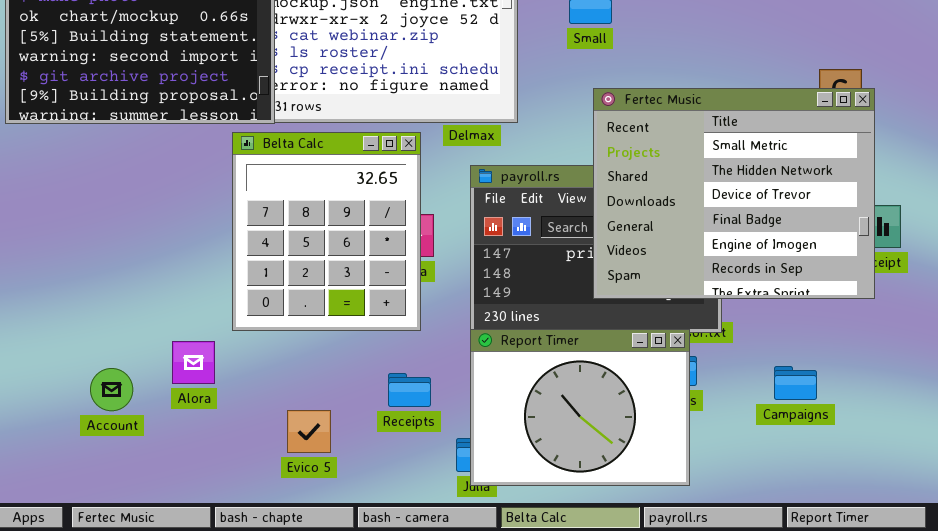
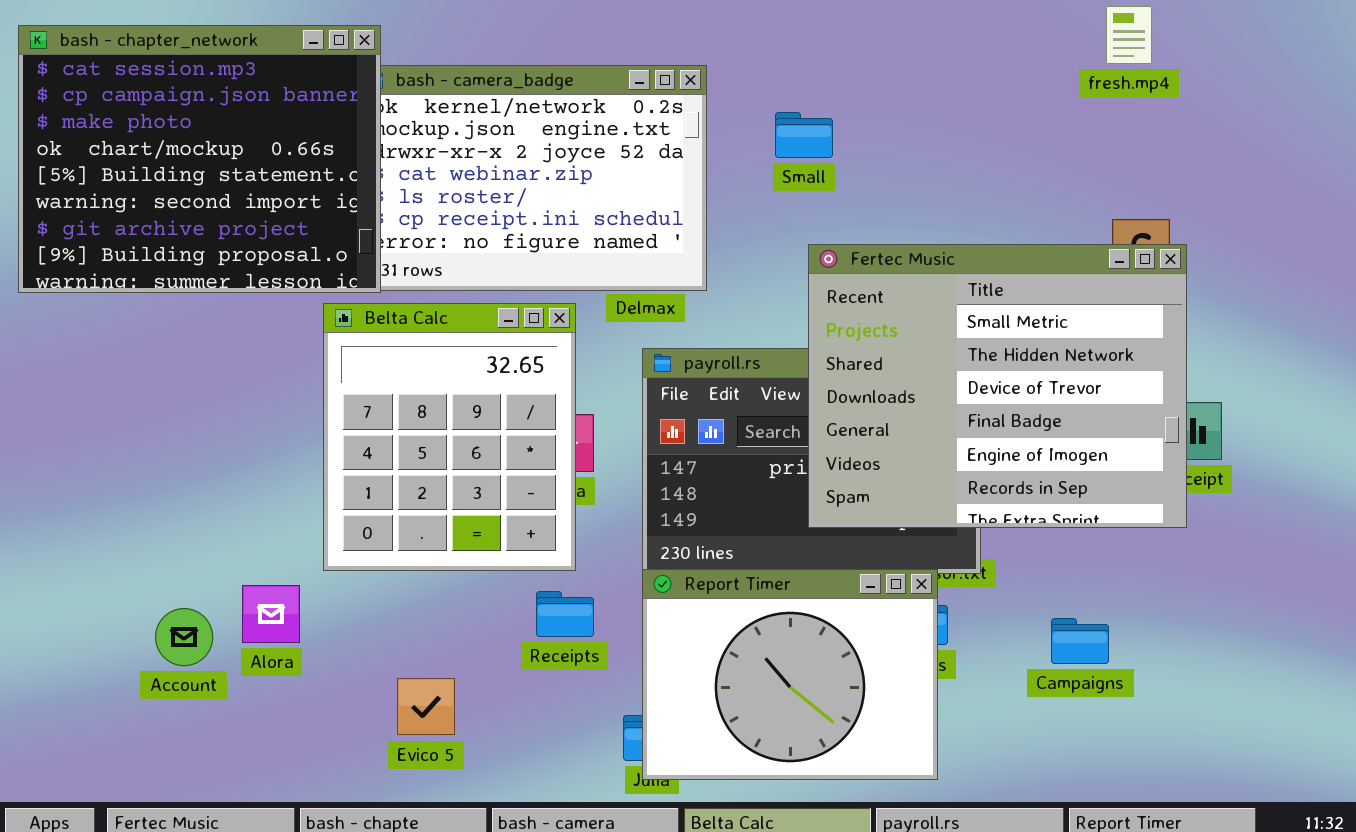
Account: [90,368,133,411] -> [155,608,213,666], moved
Receipts: [388,373,431,407] -> [536,591,594,637], moved

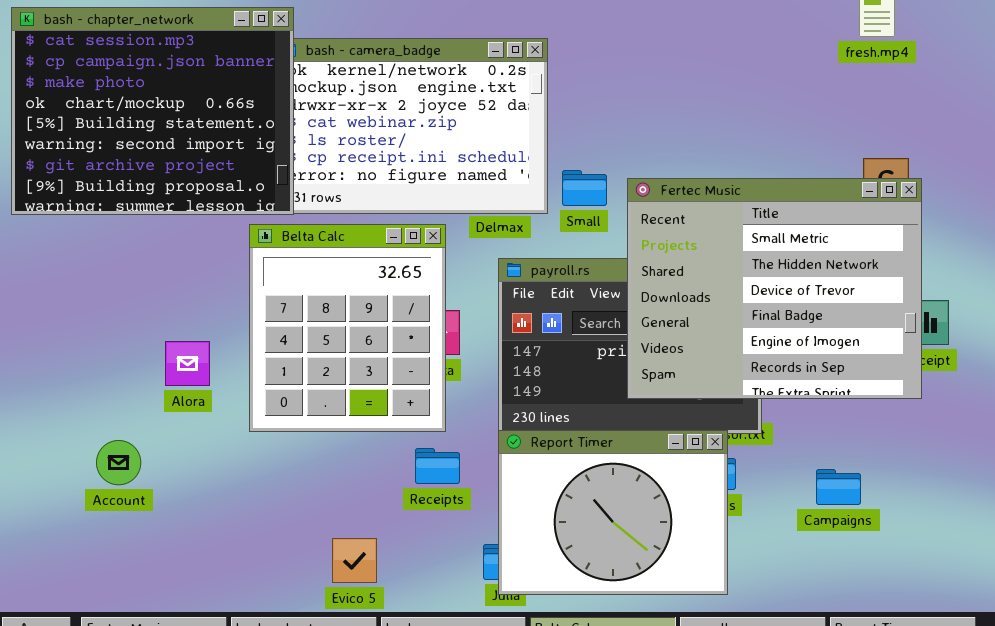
Small: [775,112,833,158] -> [562,170,607,206], moved
Alora: [242,585,300,643] -> [165,341,210,386], moved
Account: [155,608,213,666] -> [96,440,141,485], moved
Evico 5: [397,678,455,735] -> [332,538,377,583], moved

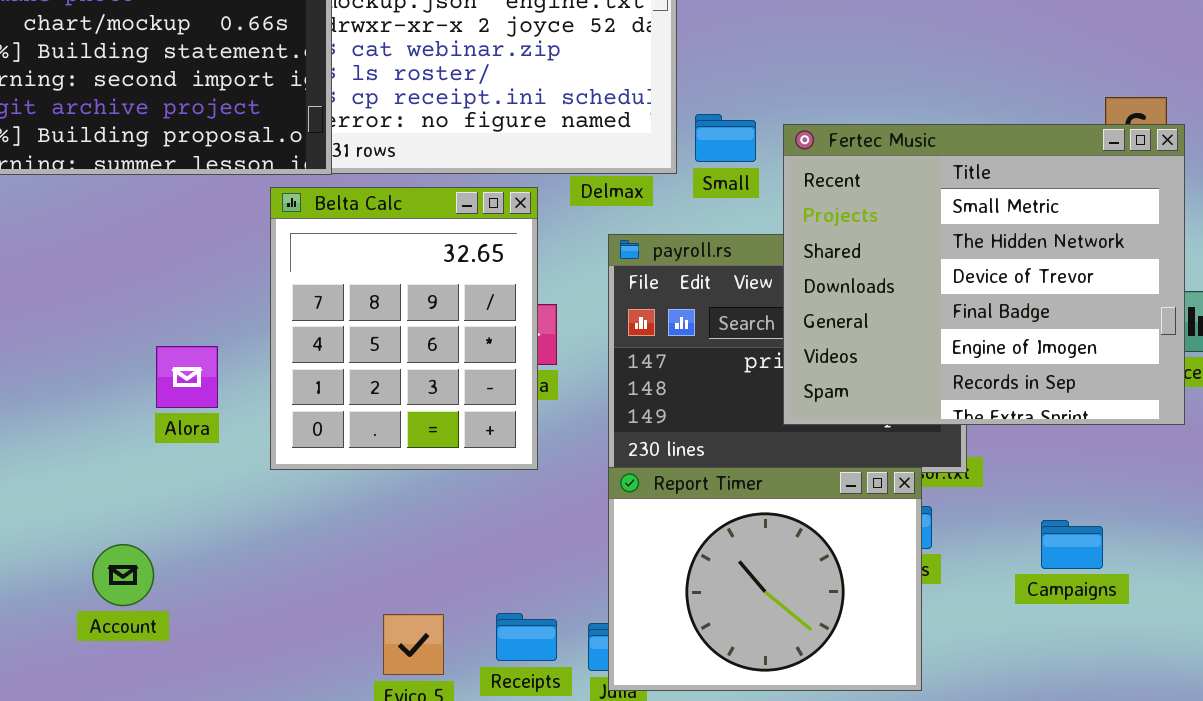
Account: [96,440,141,485] -> [92,544,154,606], moved
Receipts: [415,448,460,484] -> [496,613,557,661], moved

